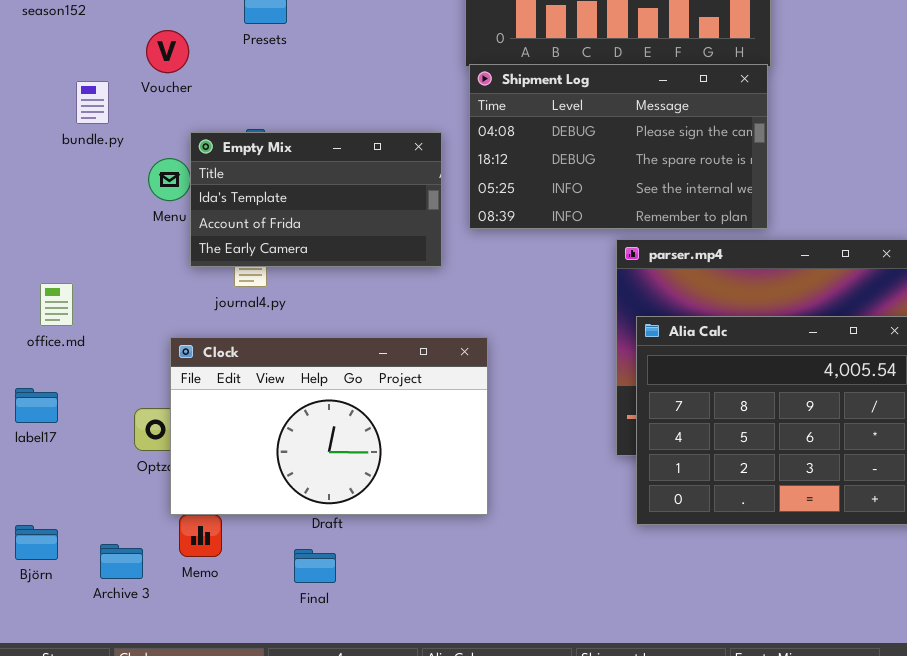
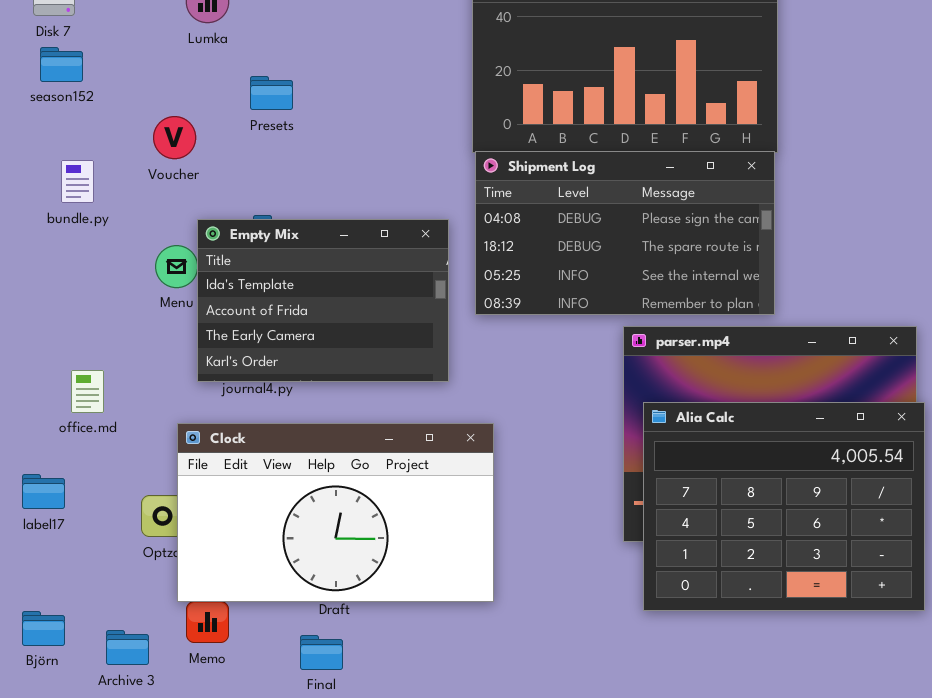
bundle.py: [76,81,109,124] -> [61,160,94,203], moved
Empty Mix: [190,132,442,267] -> [197,219,449,382], resized
office.md: [40,283,73,326] -> [71,370,104,413], moved

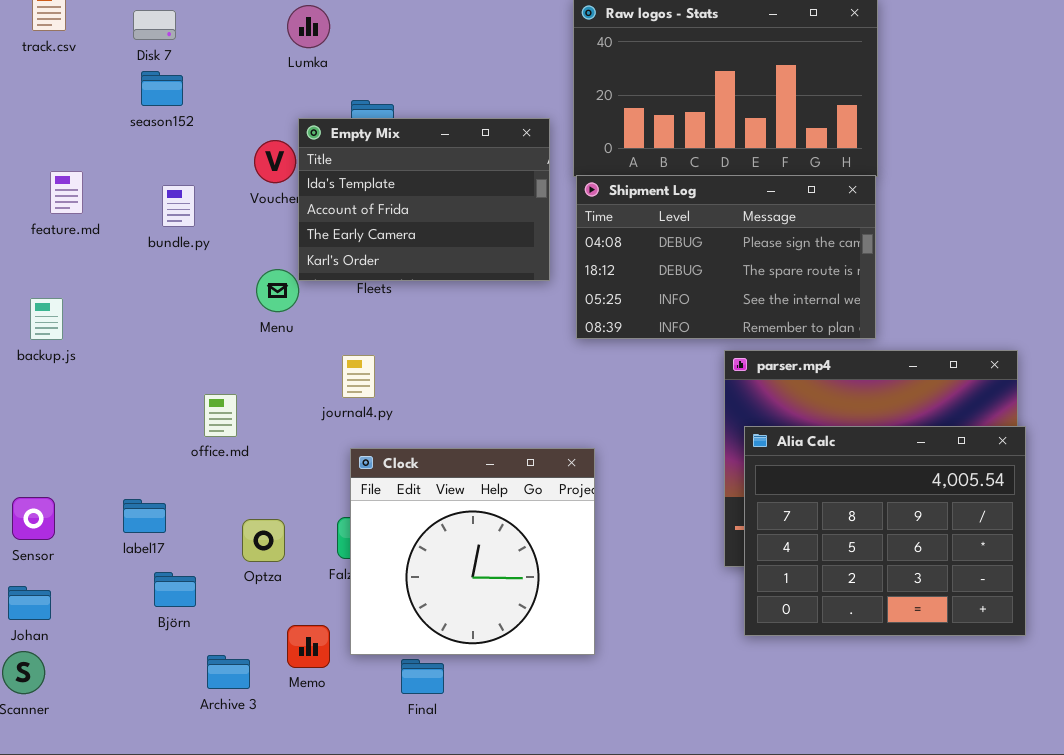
Empty Mix: [197,219,449,382] -> [298,118,550,281], moved
office.md: [71,370,104,413] -> [204,394,237,437], moved
Clock: [177,423,494,602] -> [350,448,595,655], resized
Björn: [22,611,65,646] -> [154,572,196,607], moved

